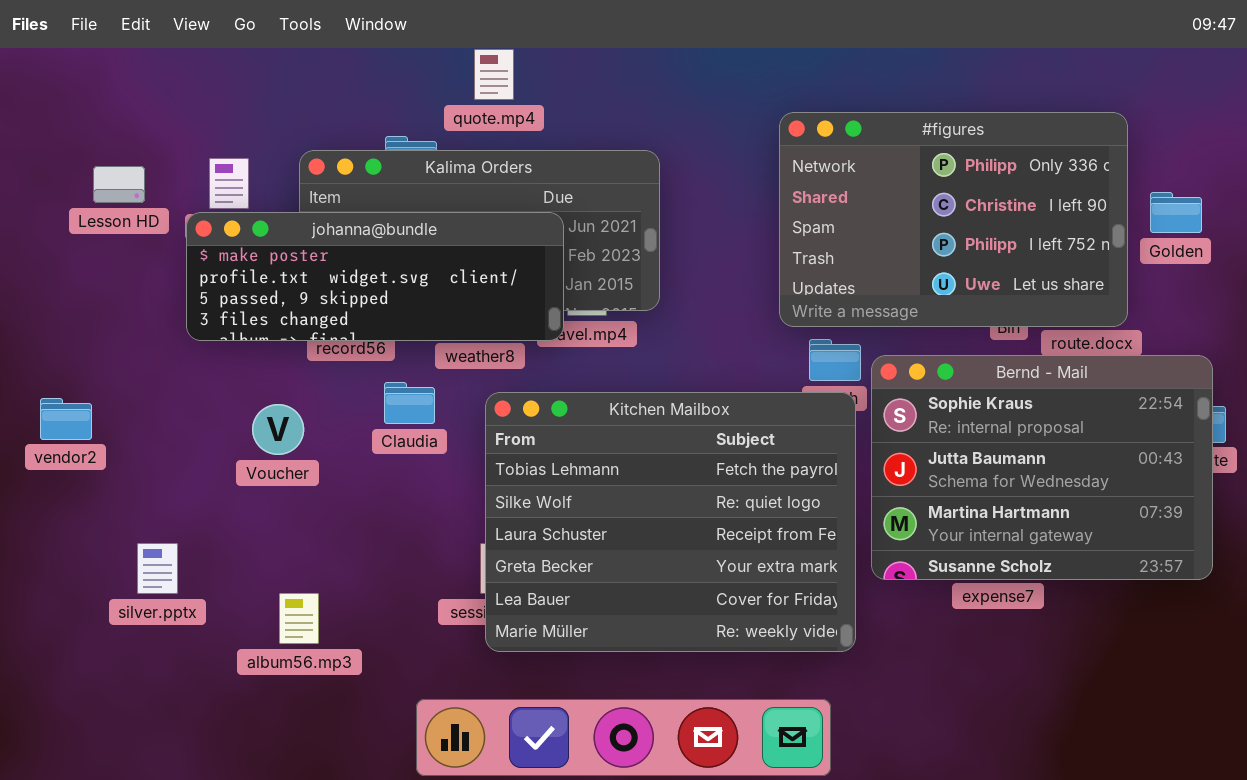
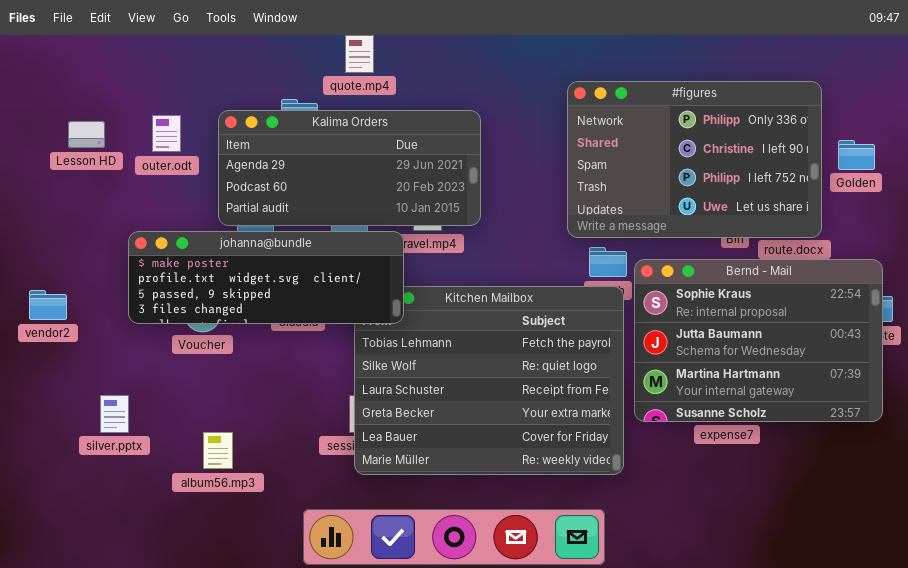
johanna@bundle: [186,212,564,341] -> [128,231,404,324], moved

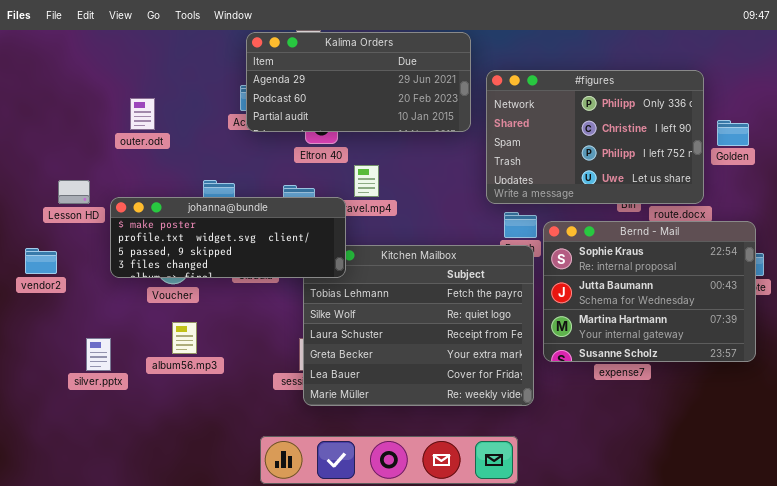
Kalima Orders: [218,110,481,226] -> [246,32,471,132], moved
Lesson HD: [68,121,105,148] -> [58,180,90,204], moved
album56.mp3: [203,432,233,469] -> [172,322,197,354], moved

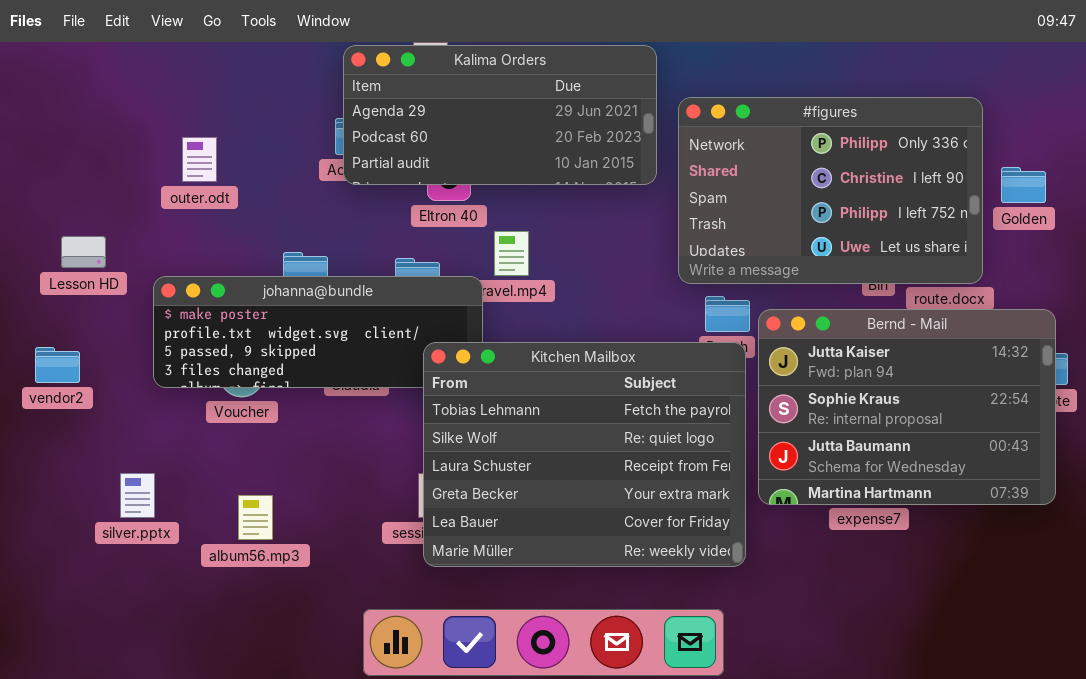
Lesson HD: [58,180,90,204] -> [61,236,106,268], moved
Bernd - Mail: [543,221,756,362] -> [758,309,1056,505], scrolled up 1 row
Kitchen Mailbox: [303,245,534,406] -> [423,342,746,567], raised
album56.mp3: [172,322,197,354] -> [238,495,273,540], moved

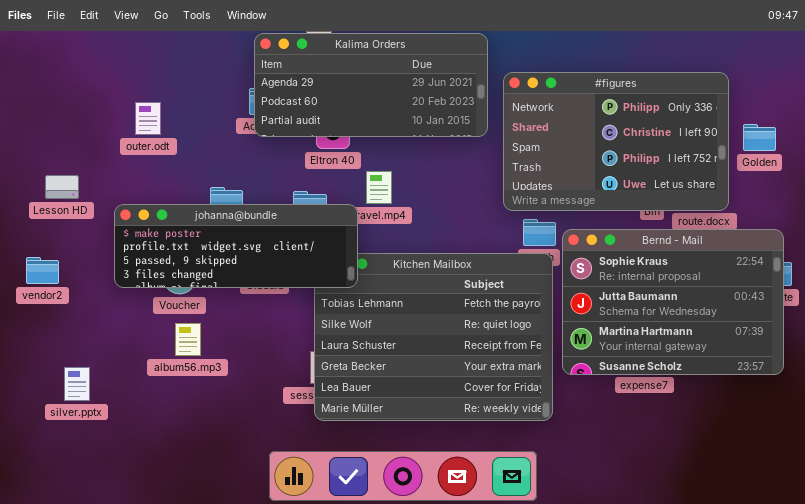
johanna@bundle: [153,276,483,388] -> [114,204,358,288], raised
Bernd - Mail: [758,309,1056,505] -> [562,229,784,375], scrolled down 1 row
silver.pptx: [120,473,155,518] -> [64,367,90,401], moved
album56.mp3: [238,495,273,540] -> [175,323,201,356], moved

